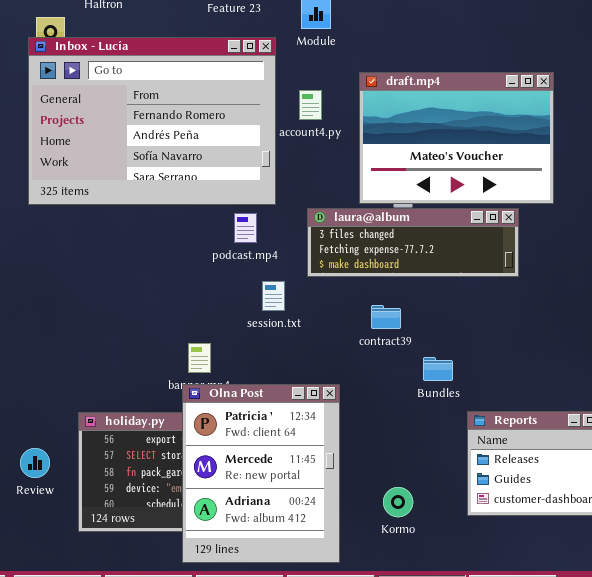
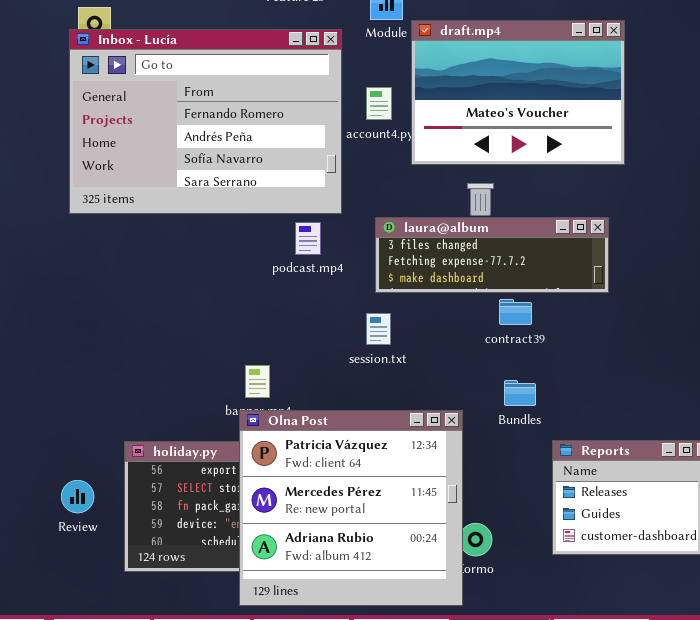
draft.mp4: [359,72,554,204] -> [411,20,625,165], moved
session.txt: [262,281,285,311] -> [366,313,391,345], moved
contract39: [371,305,401,329] -> [499,299,532,325], moved
Olna Post: [182,384,340,563] -> [239,410,463,606], resized

